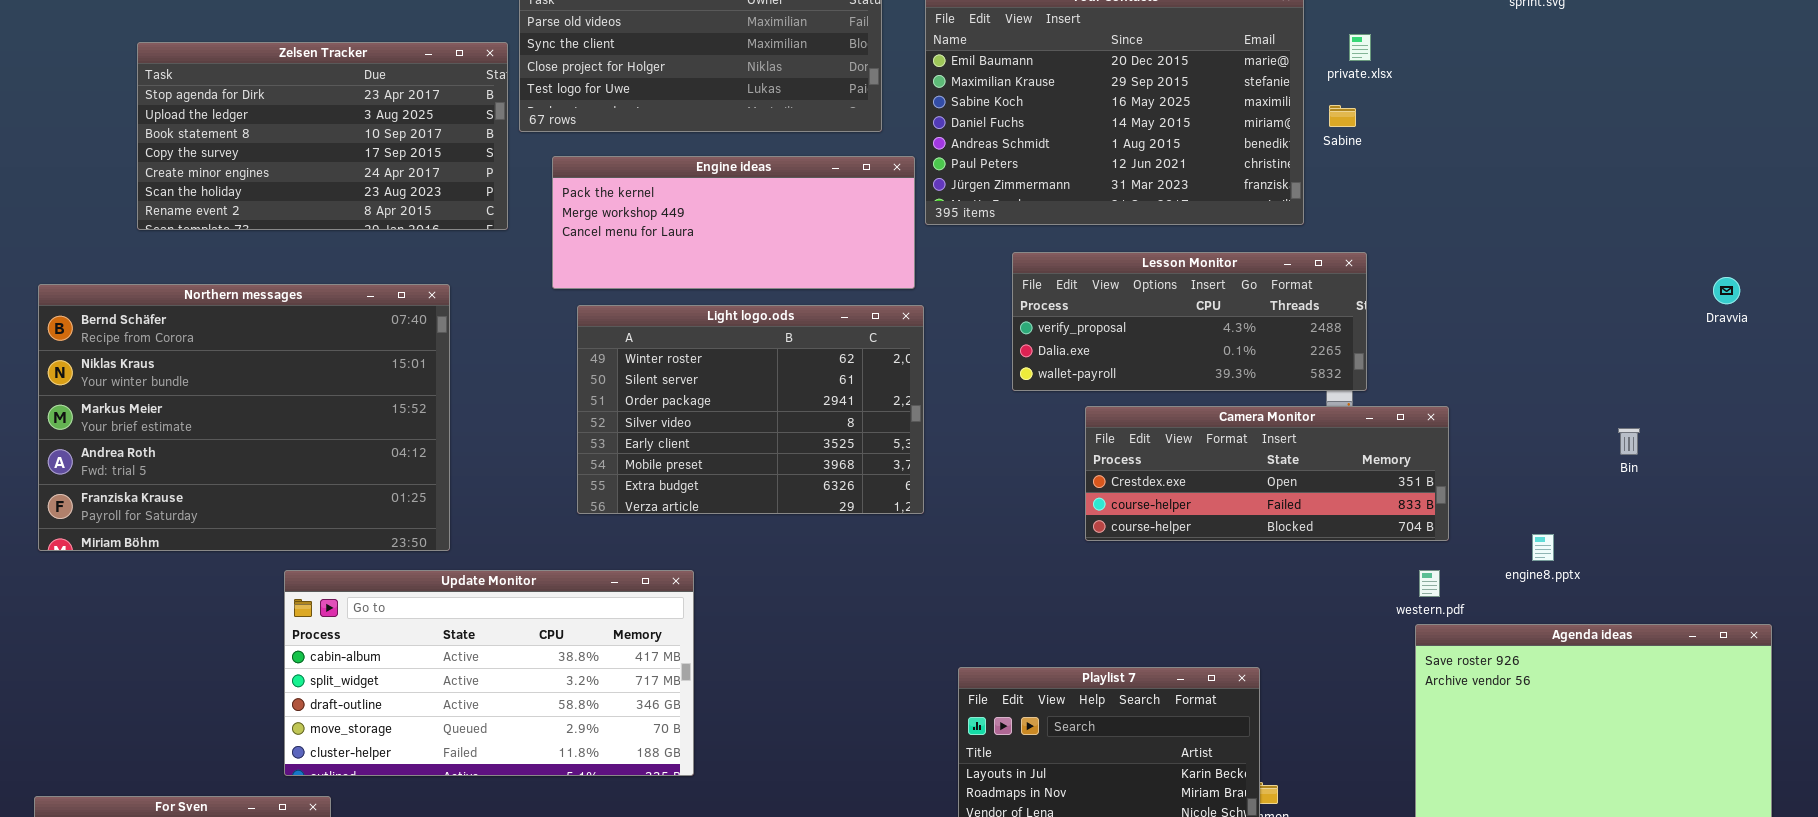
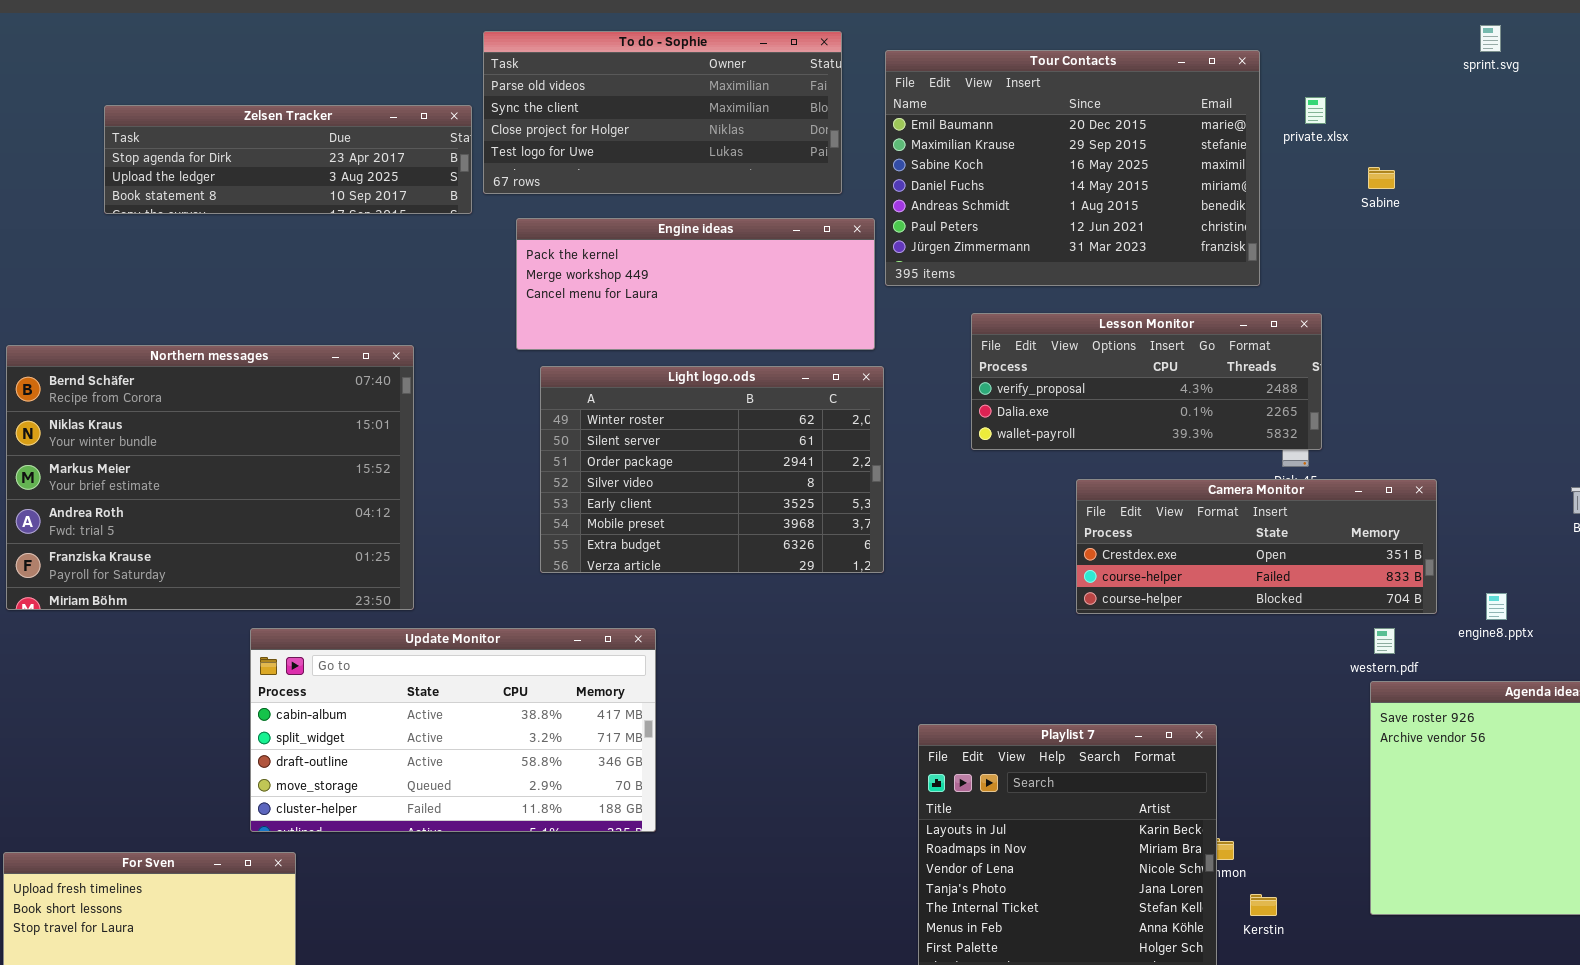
Zelsen Tracker: [137,42,508,230] -> [104,105,472,214], resized
Sabine: [1329,105,1356,127] -> [1368,167,1395,189], moved
Camera Monitor: [1085,406,1449,541] -> [1076,479,1437,614], moved

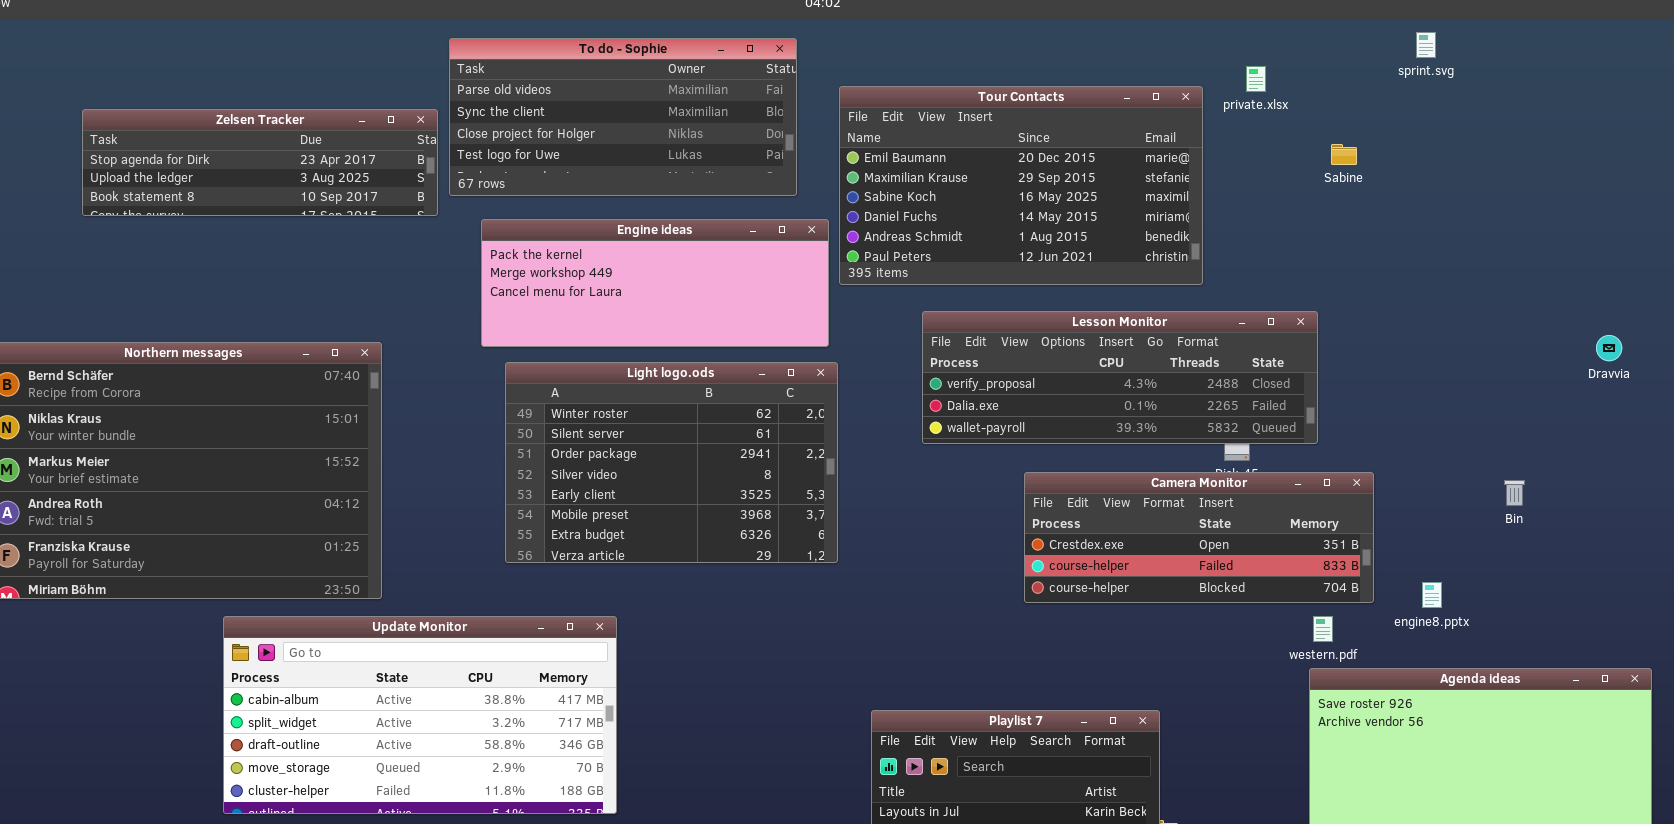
Tour Contacts: [885,50,1260,286] -> [839,86,1203,285], resized
private.xlsx: [1305,97,1326,124] -> [1246,66,1266,92], moved
Sabine: [1368,167,1395,189] -> [1331,144,1357,165], moved
Lesson Monitor: [971,313,1322,450] -> [922,311,1318,444], resized

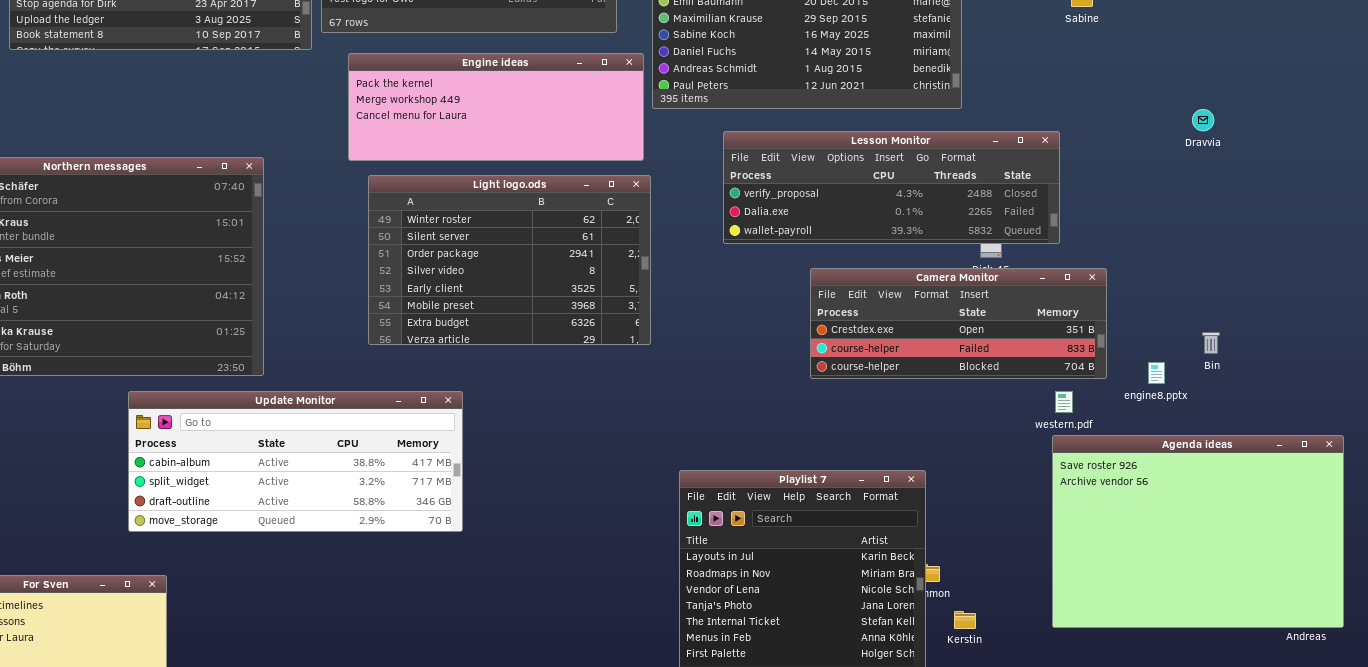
Dravvia: [1596,335,1622,361] -> [1192,109,1214,131], moved
Bin: [1504,480,1525,506] -> [1202,332,1220,354], moved
Update Monitor: [223,616,617,814] -> [128,391,463,532], resized

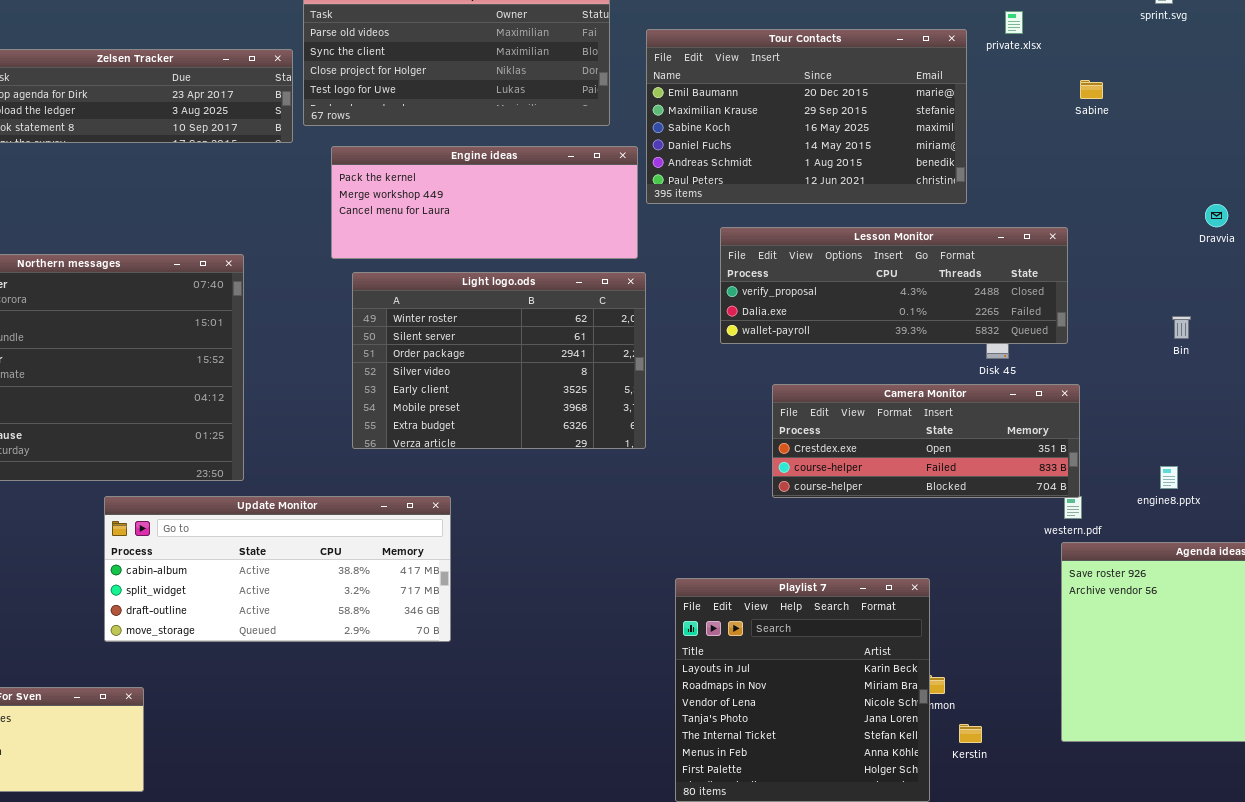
Camera Monitor: [810,268,1107,379] -> [772,384,1080,498], moved
Bin: [1202,332,1220,354] -> [1172,316,1191,339], moved

